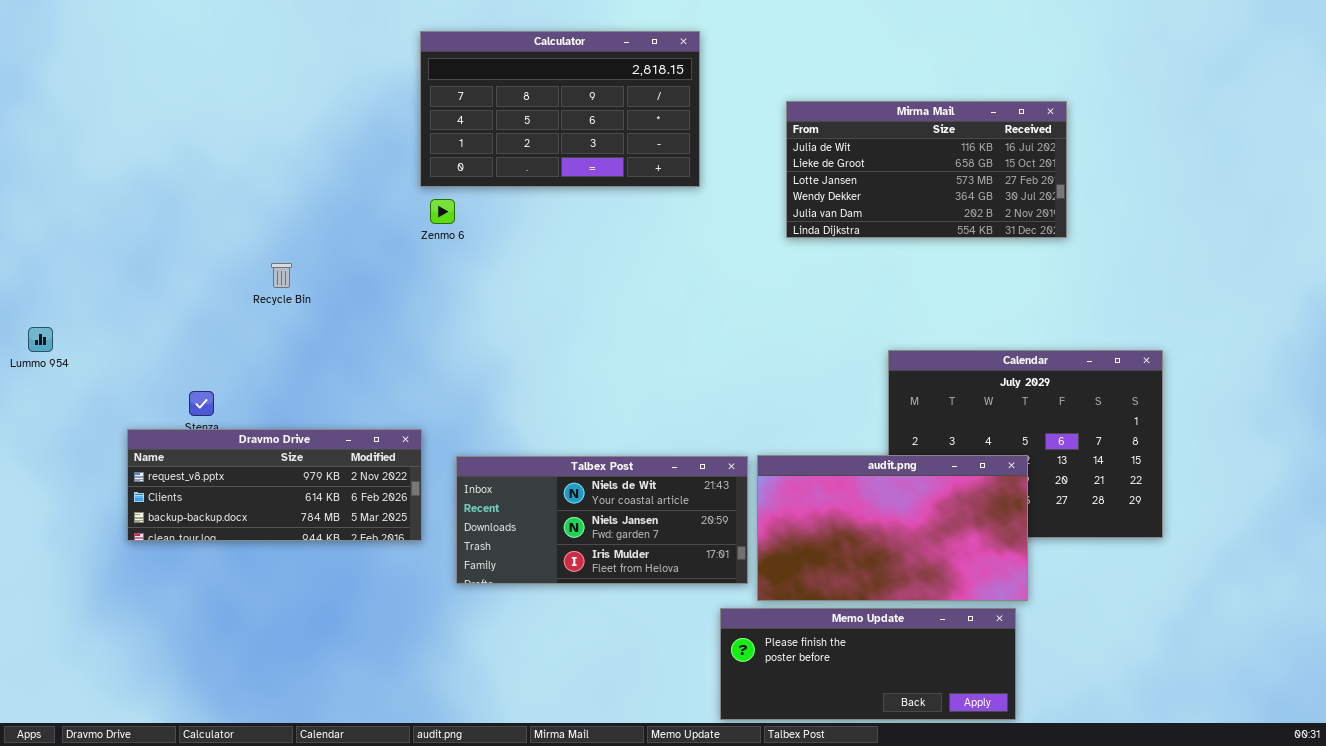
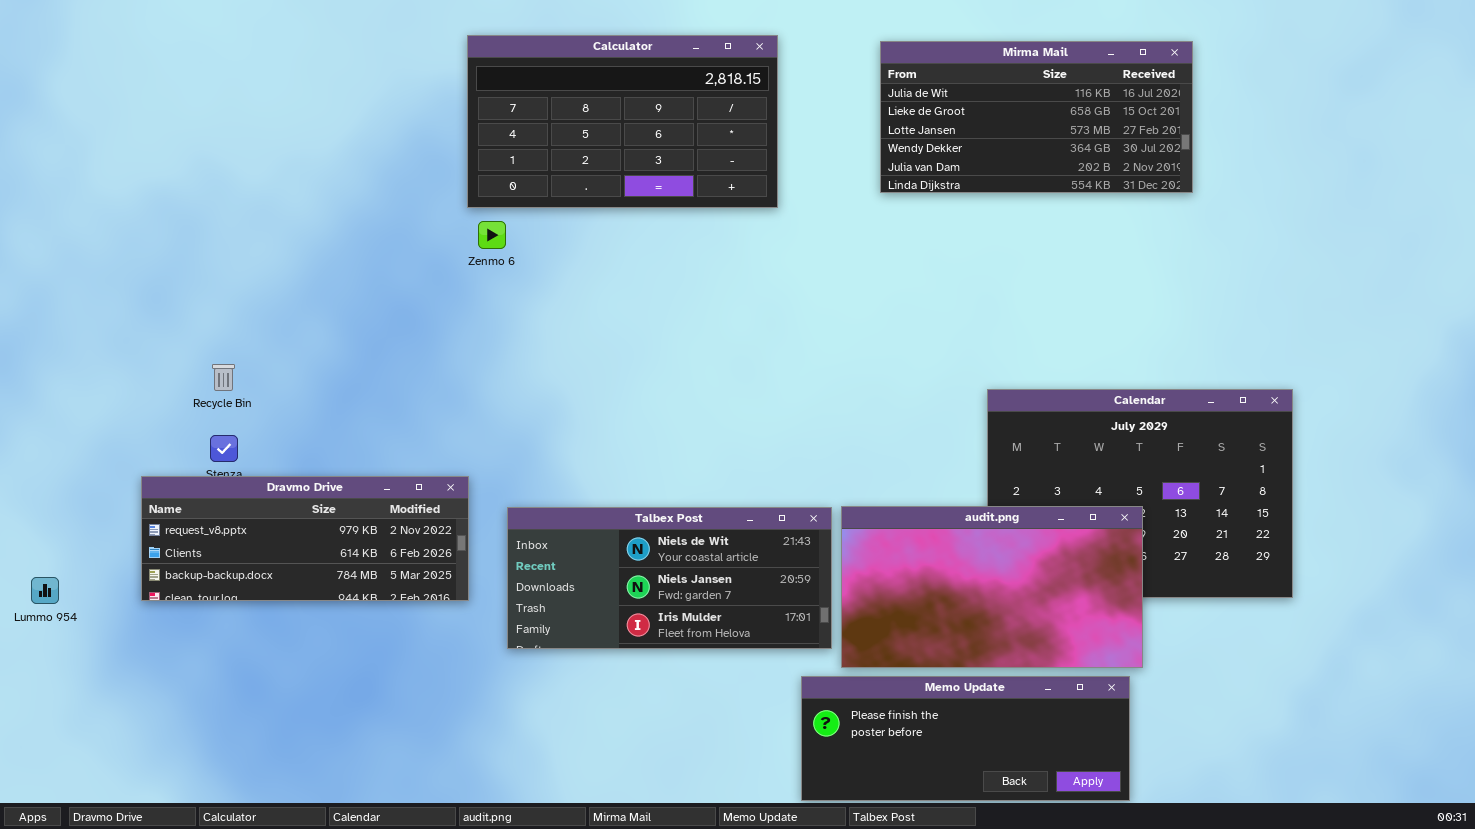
Mirma Mail: [786,101,1067,238] -> [880,41,1193,193], moved
Recycle Bin: [271,263,292,288] -> [212,364,235,391], moved
Lummo 954: [28,327,53,352] -> [31,577,59,604], moved

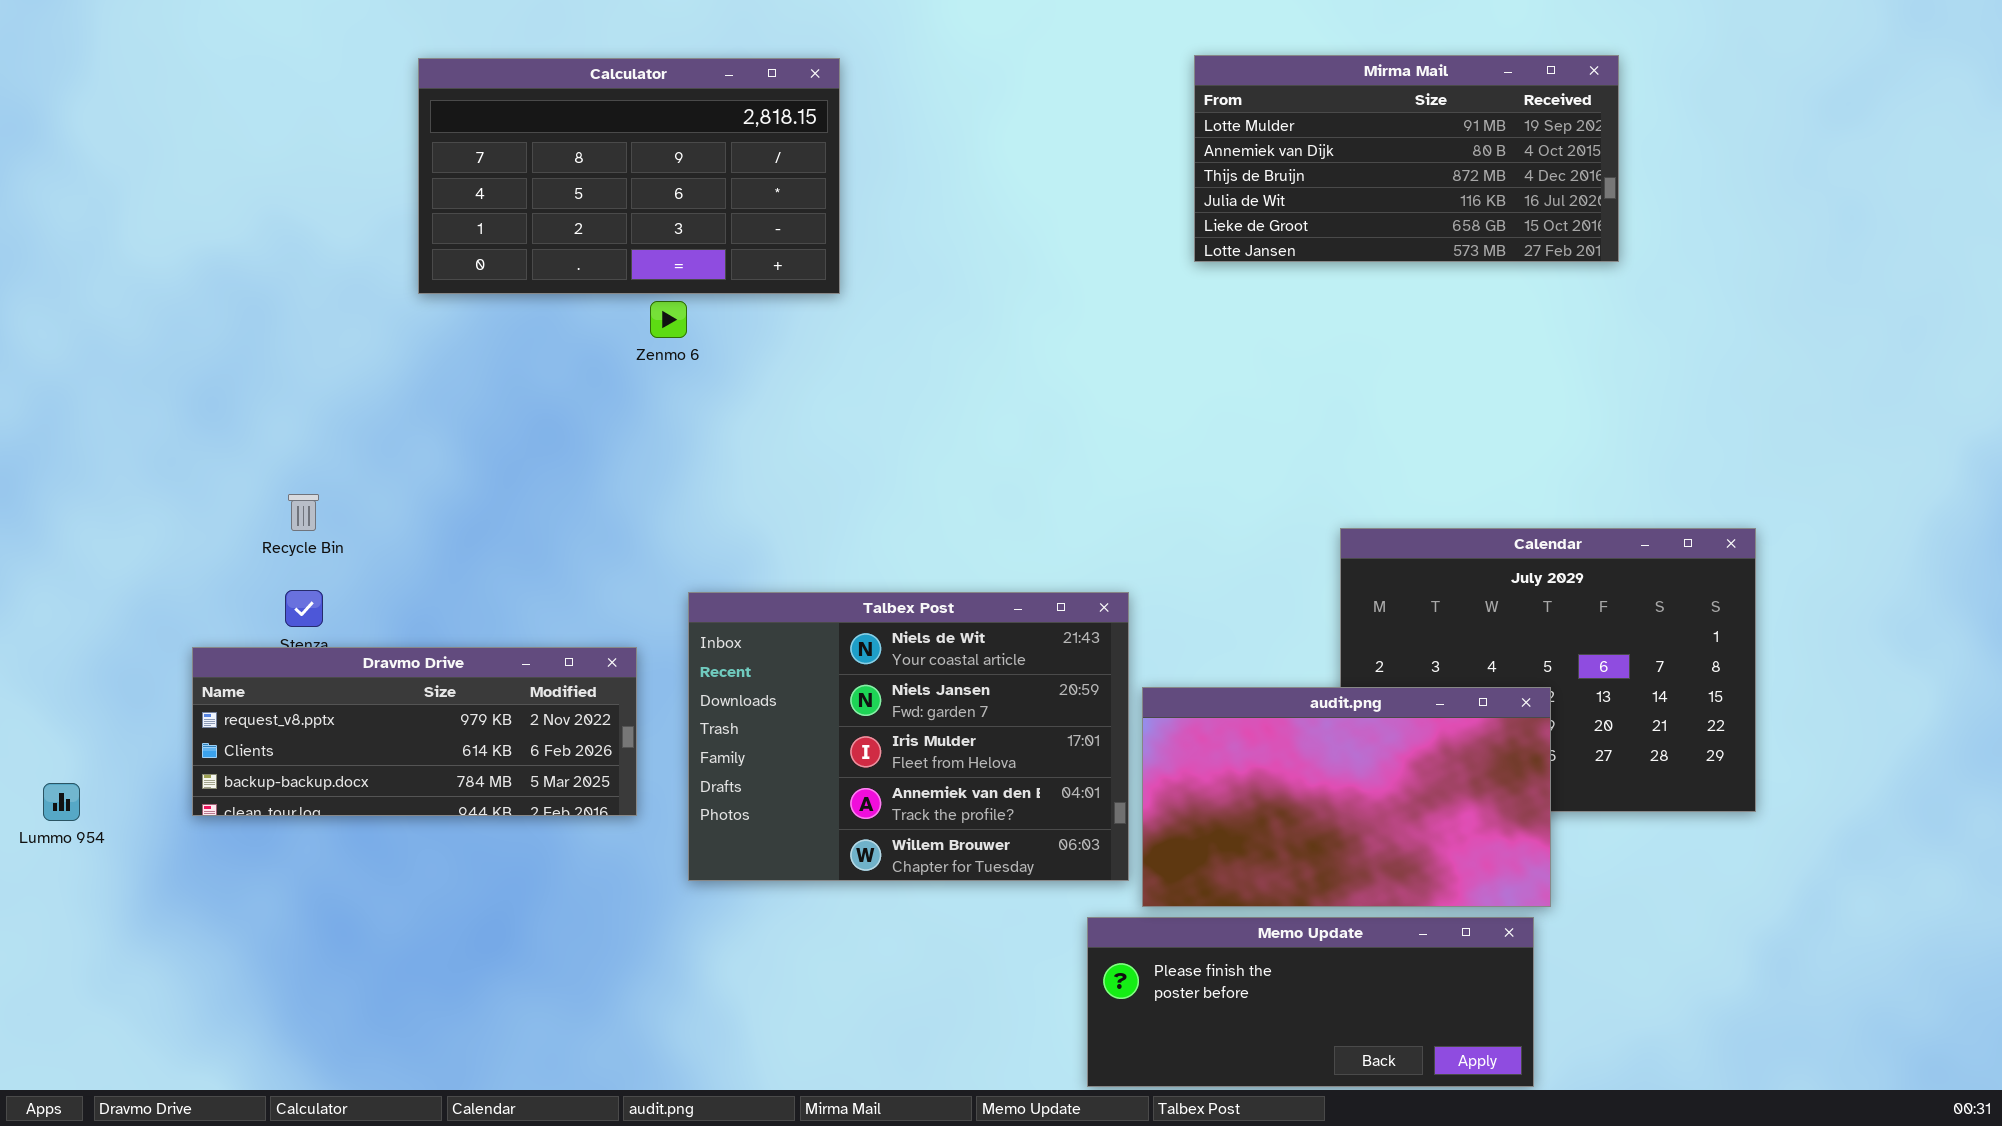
Calculator: [467,35,778,208] -> [418,58,840,294], moved
Mirma Mail: [880,41,1193,193] -> [1194,55,1619,262], scrolled up 3 rows
Talbex Post: [507,507,832,649] -> [688,592,1129,881], resized

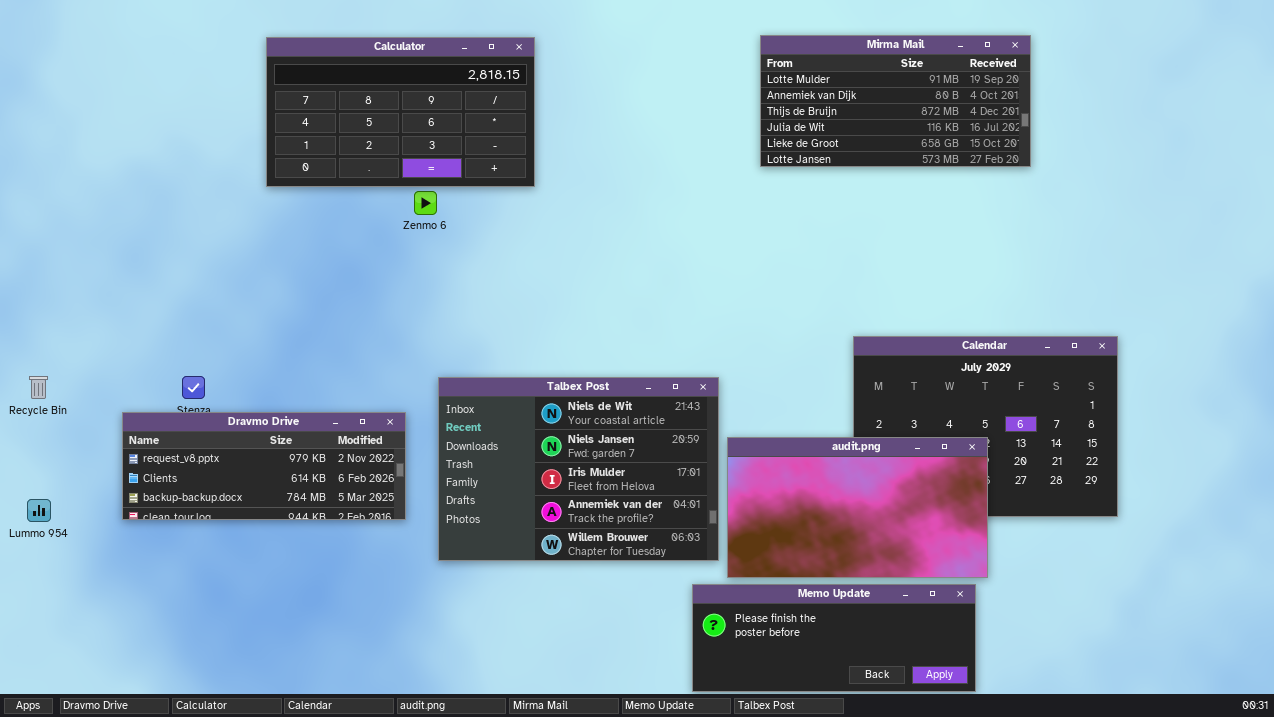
Recycle Bin: [288,494,319,531] -> [29,376,48,399], moved

